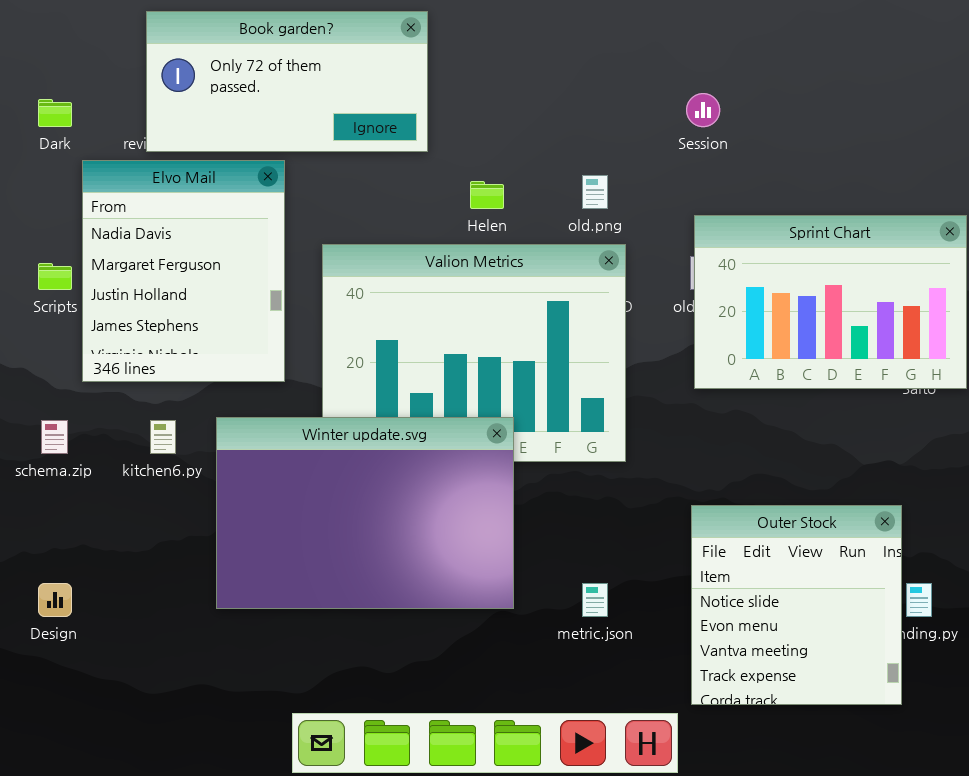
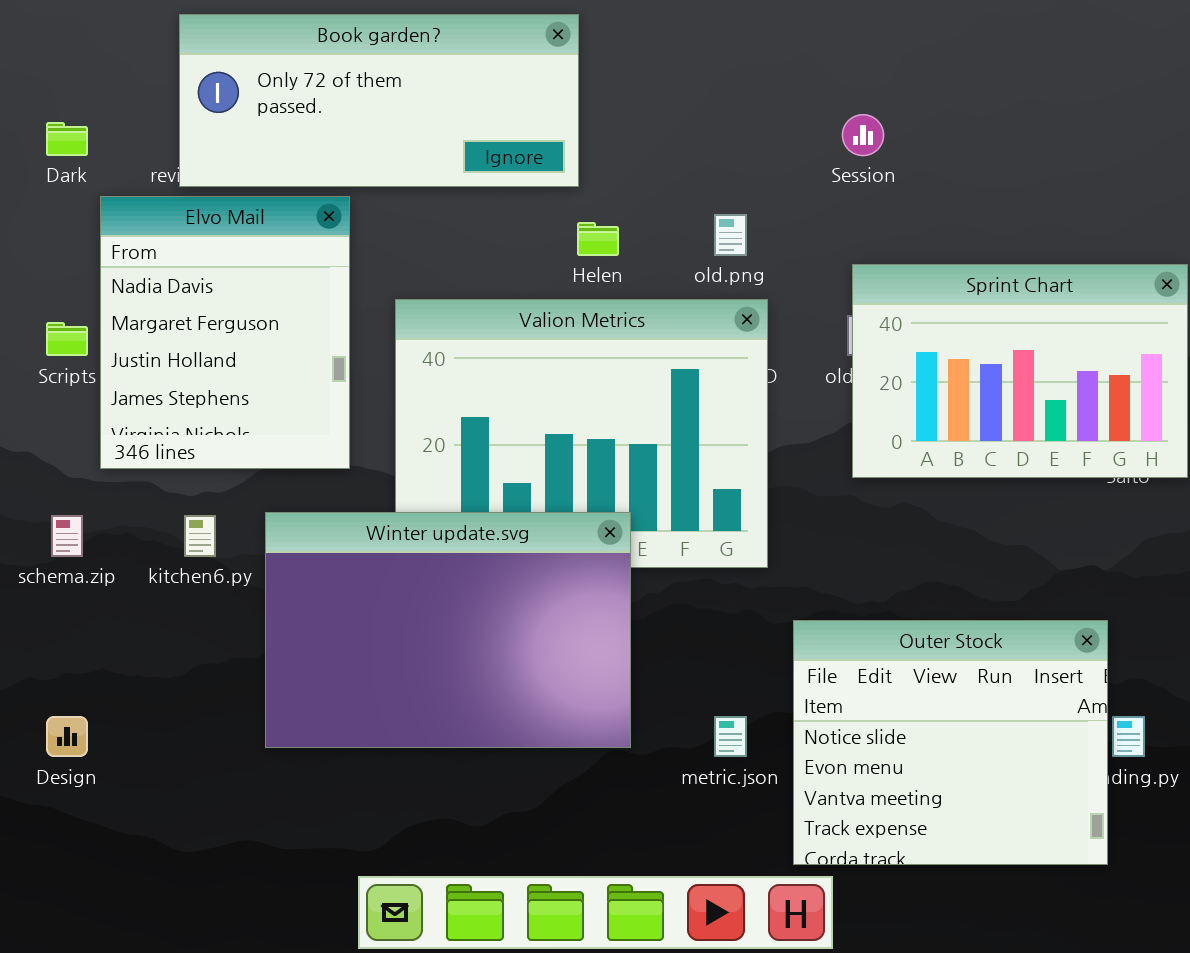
Book garden?: [146,11,428,152] -> [179,14,579,187], resized
Outer Stock: [691,505,902,705] -> [793,620,1108,865], resized

